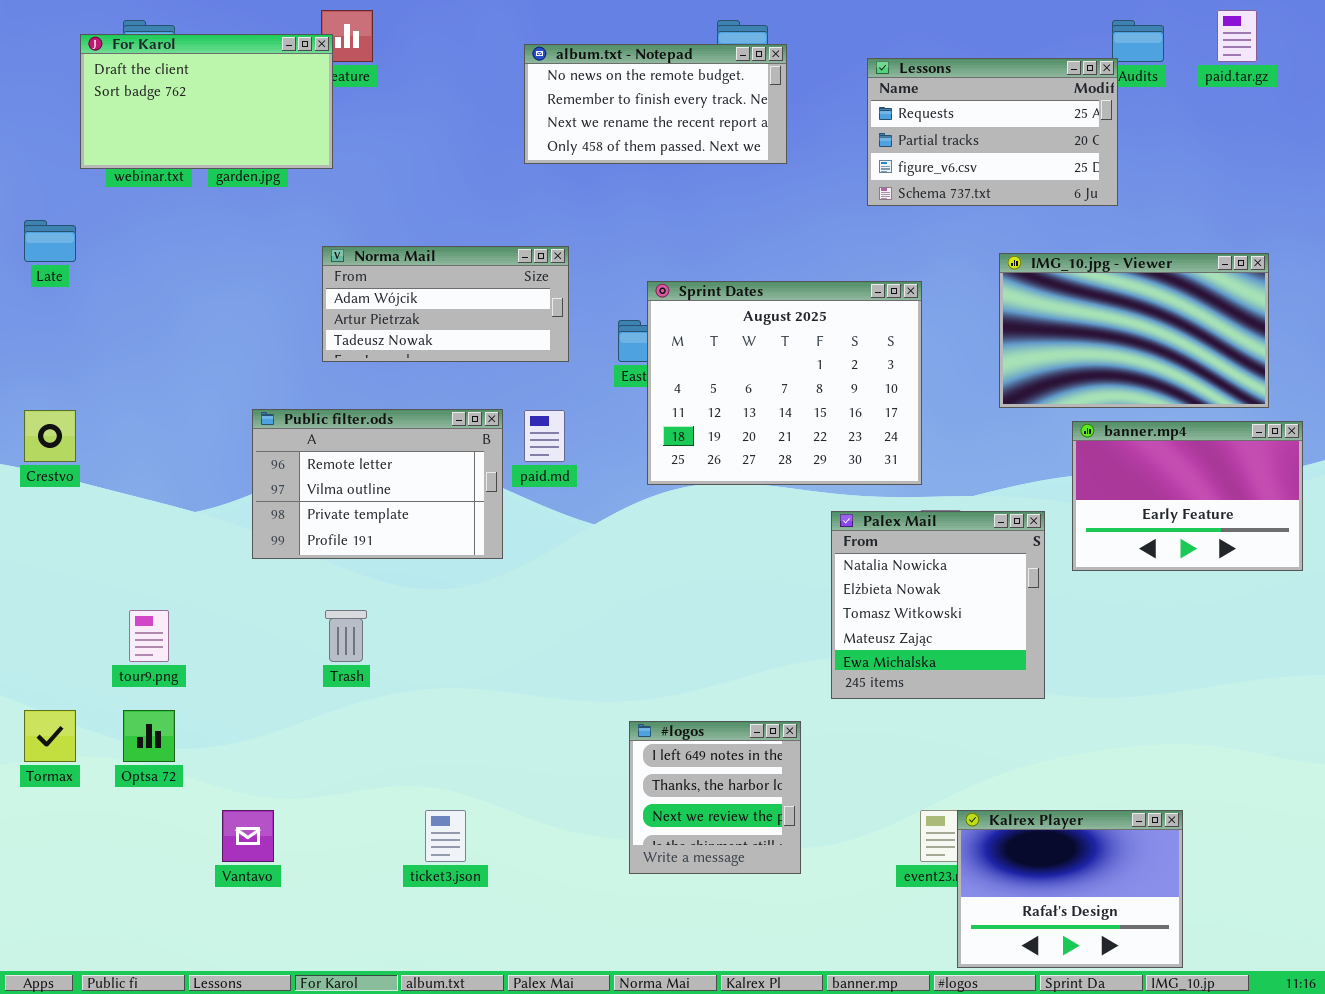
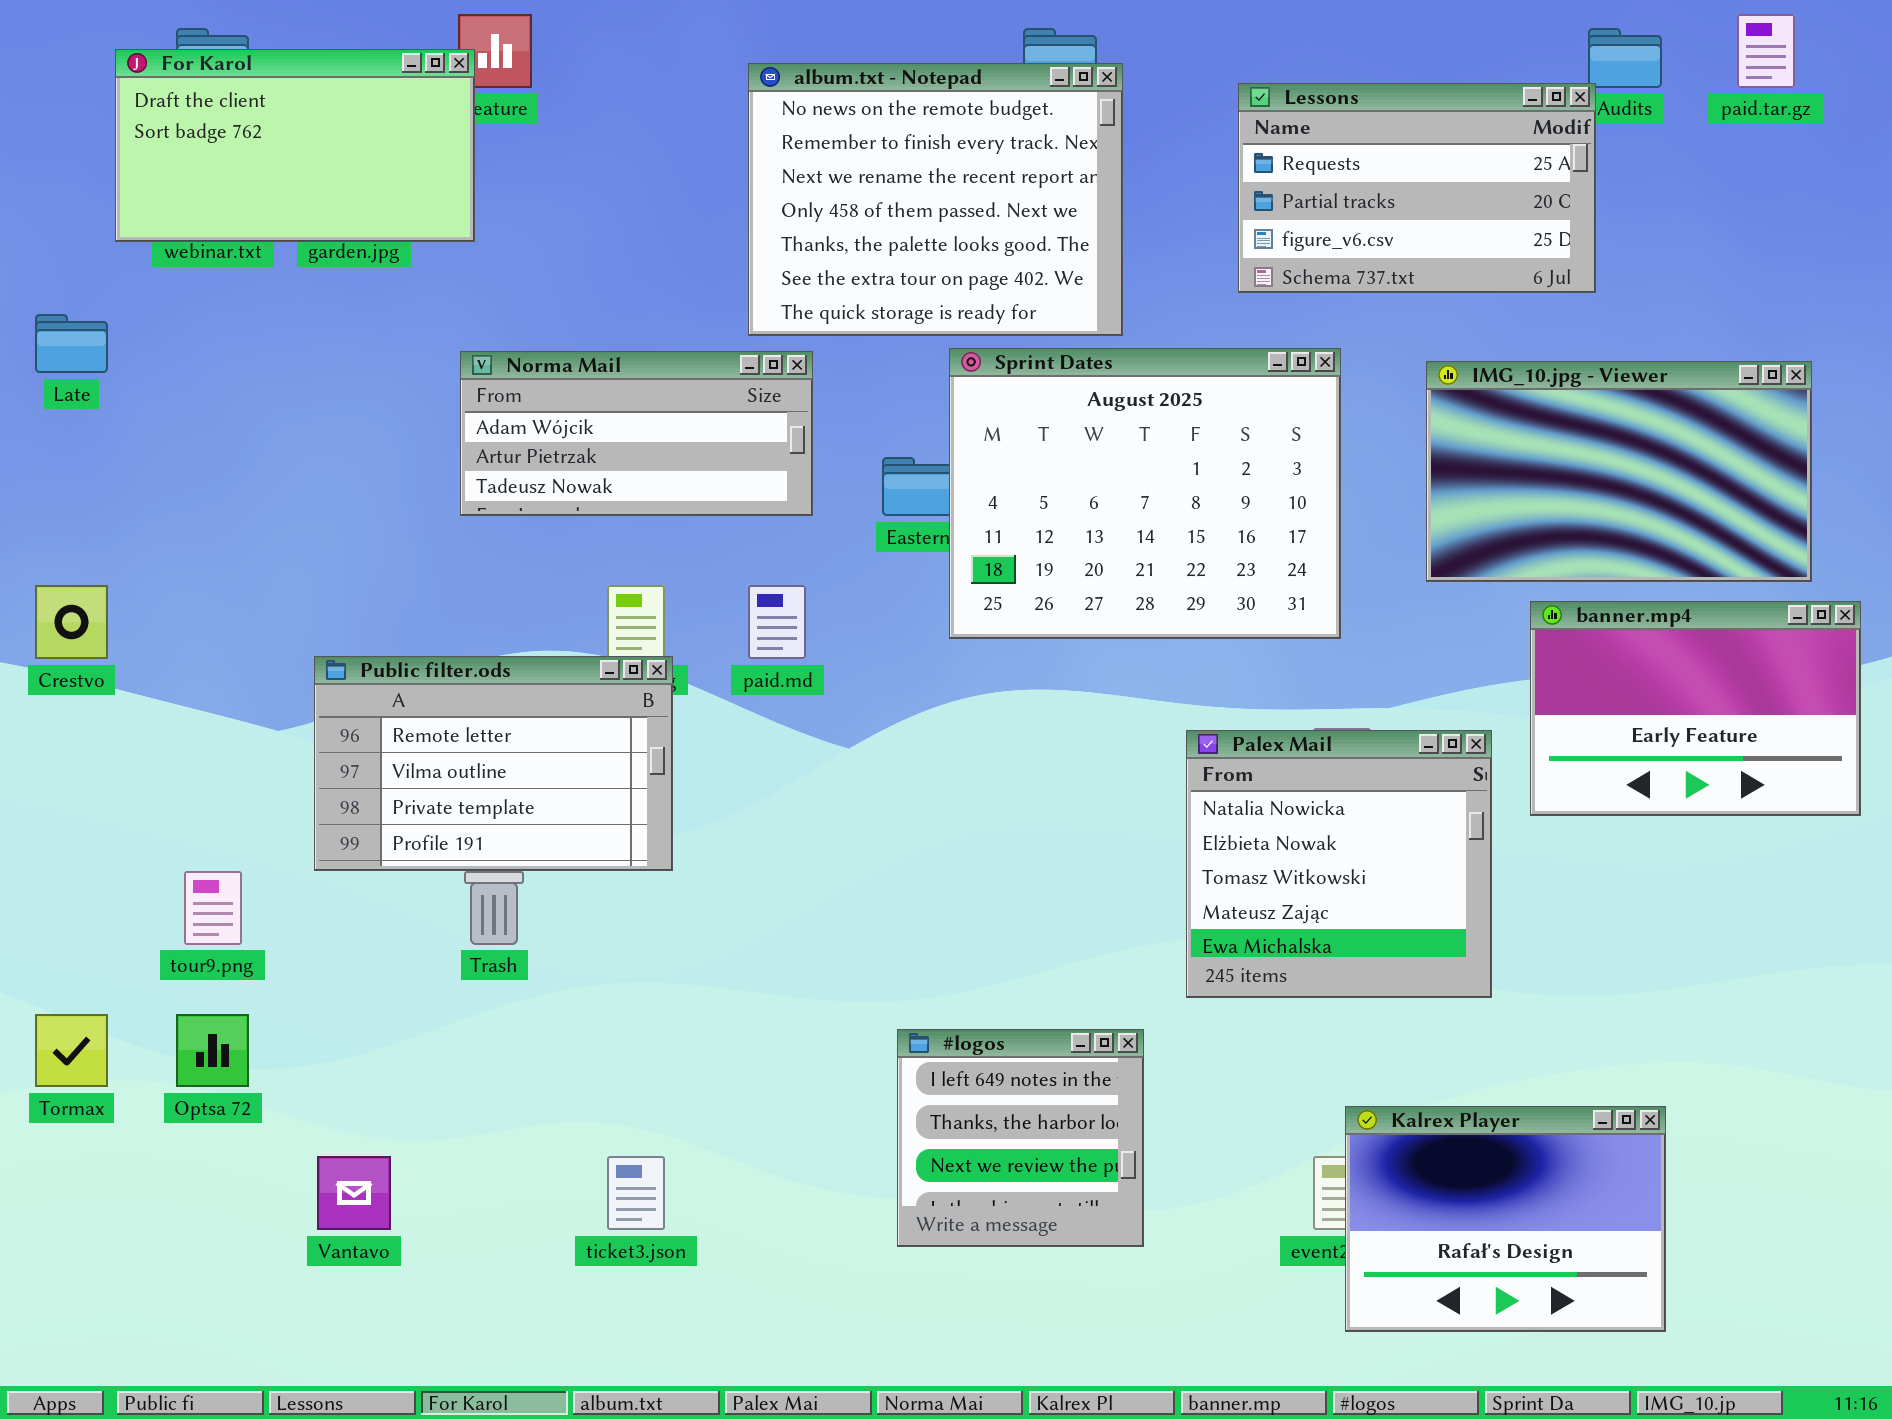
album.txt - Notepad: [524,44,787,164] -> [748,63,1123,336], resized
Sprint Dates: [647,281,922,485] -> [949,348,1341,639], moved
Public filter.ods: [252,409,503,559] -> [314,656,673,871], moved
Kalrex Player: [957,810,1183,968] -> [1345,1106,1666,1332], moved

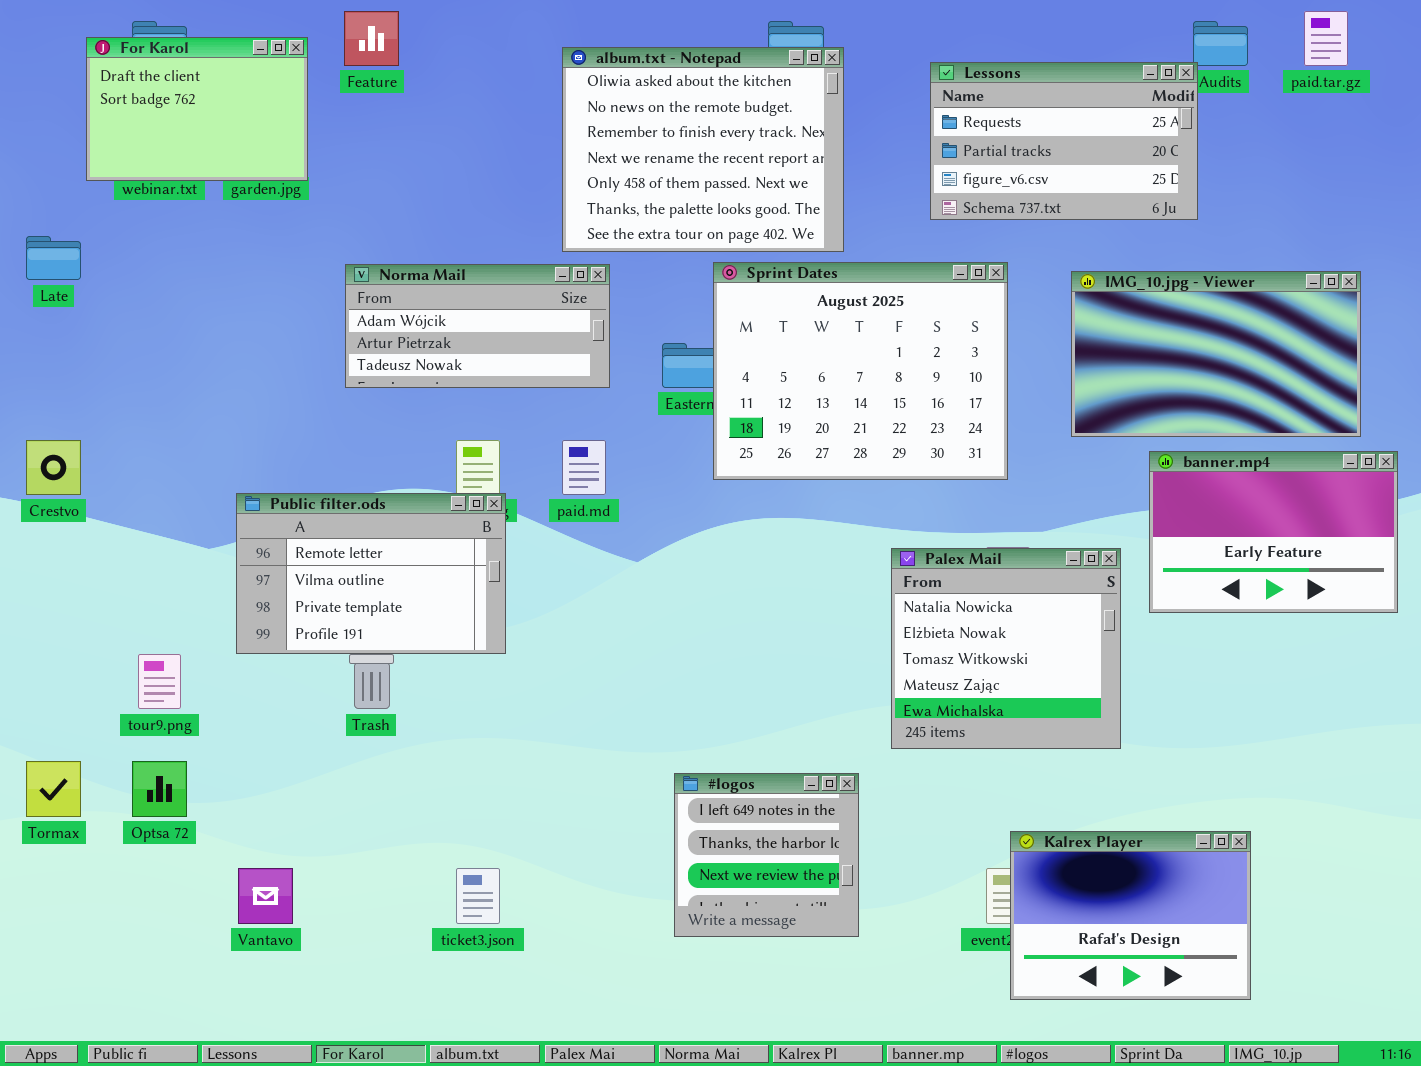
For Karol: [115,49,475,242] -> [86,37,308,181], resized
album.txt - Notepad: [748,63,1123,336] -> [562,47,844,252], scrolled up 1 row

